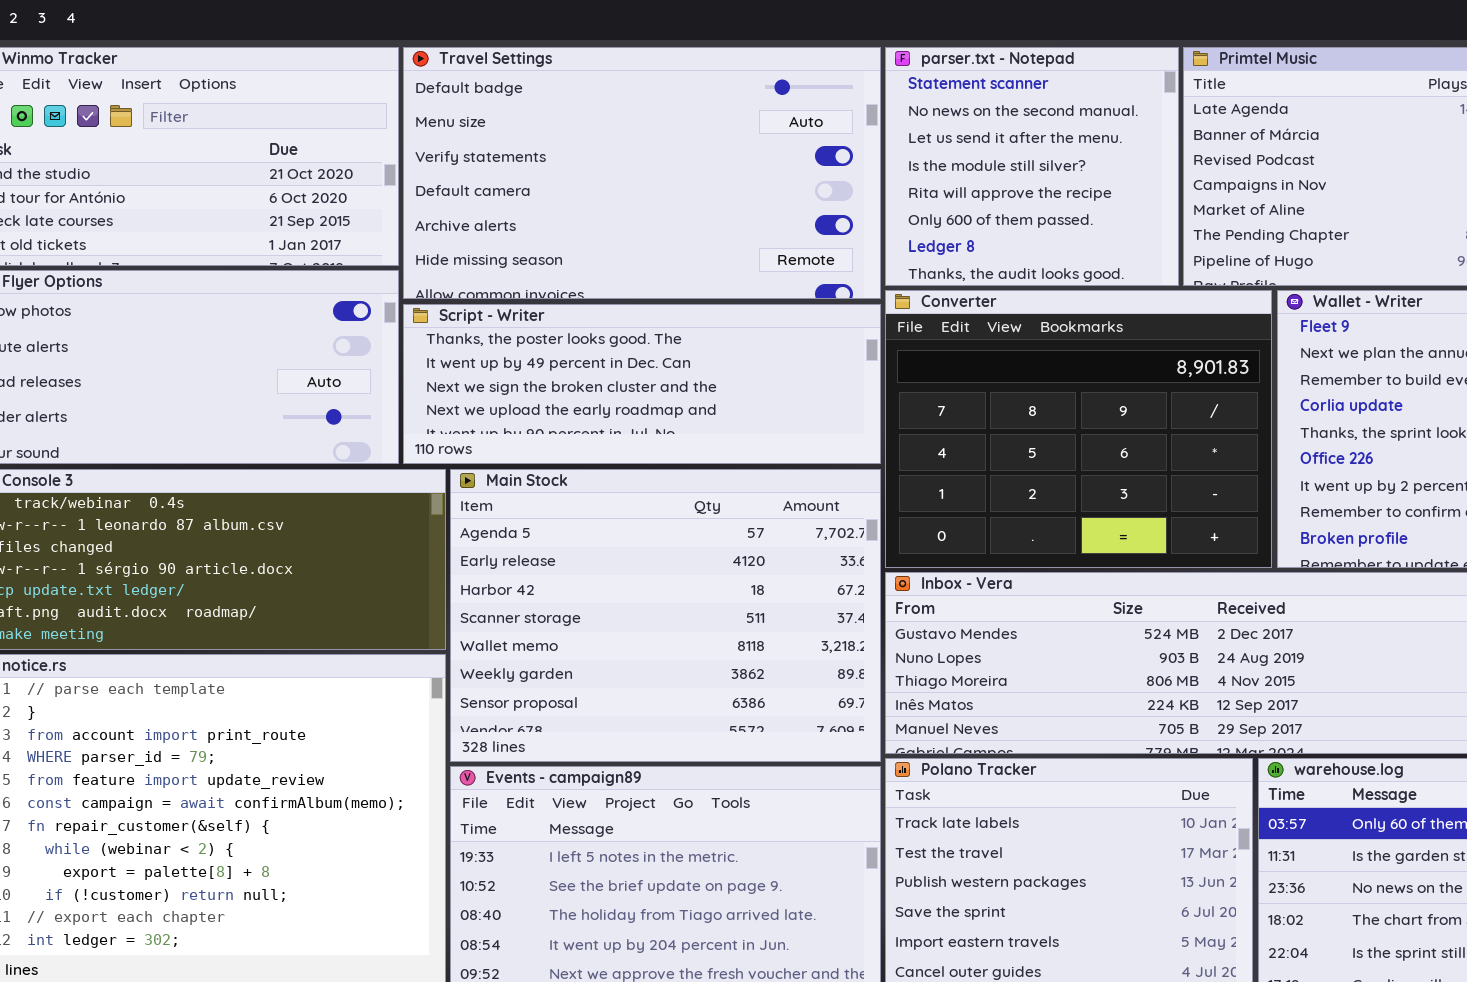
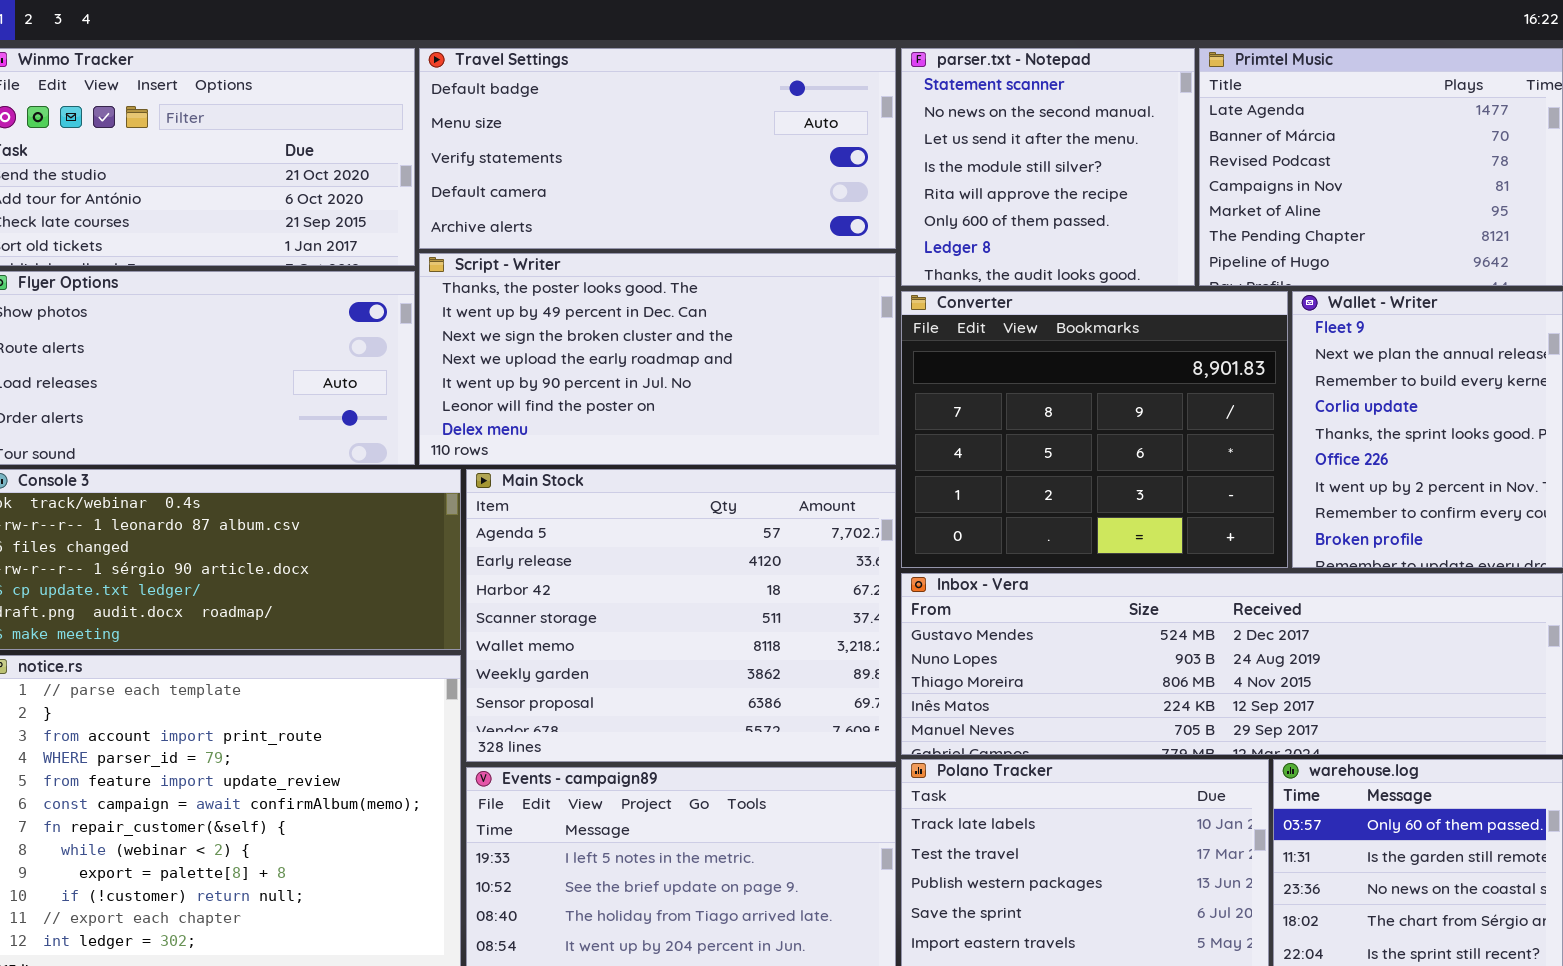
Travel Settings: [403,47,881,299] -> [419,48,896,249], resized
Script - Writer: [403,304,881,464] -> [419,253,896,465], resized

